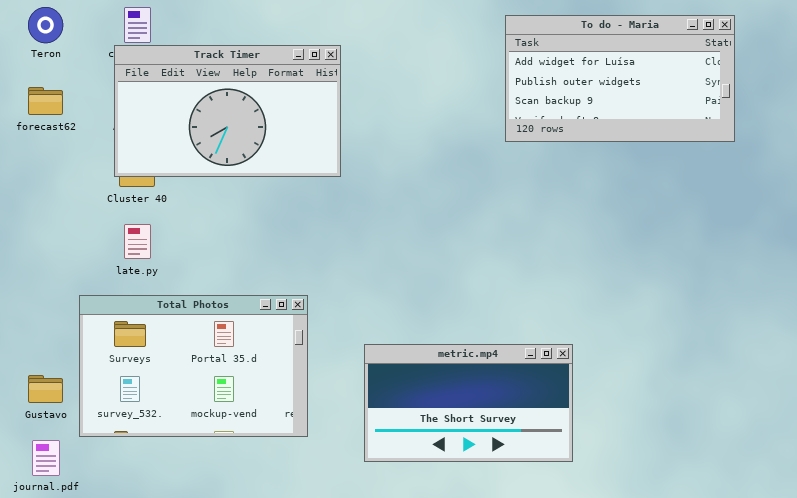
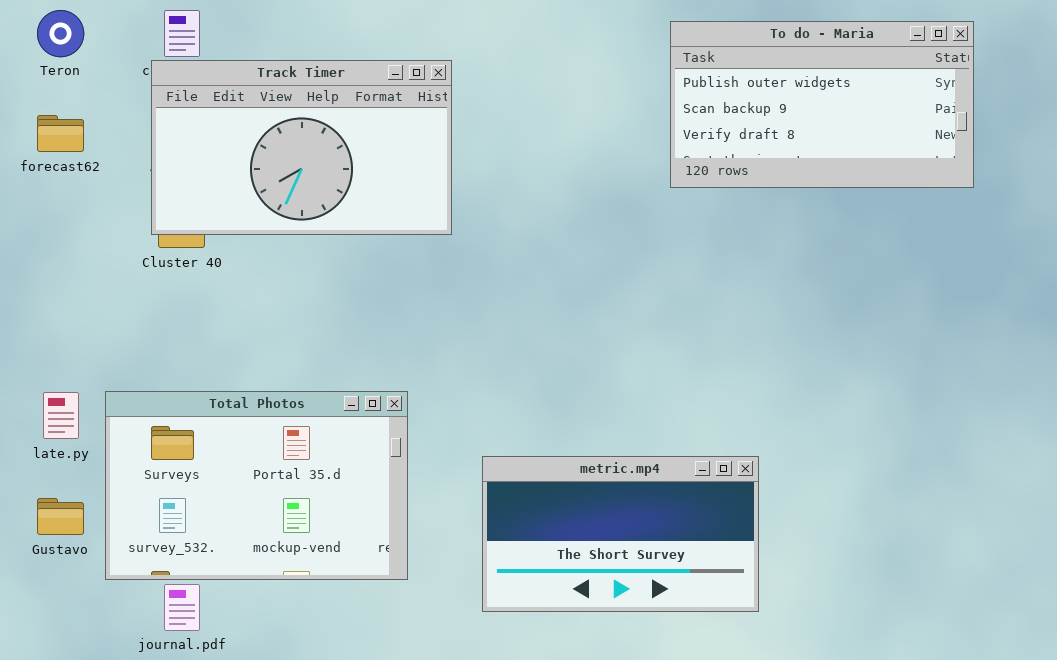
To do - Maria: [505,15,735,142] -> [670,21,974,188], scrolled down 1 row
late.py: [124,224,151,259] -> [43,392,79,439], moved
journal.pdf: [32,440,60,476] -> [164,584,200,631], moved

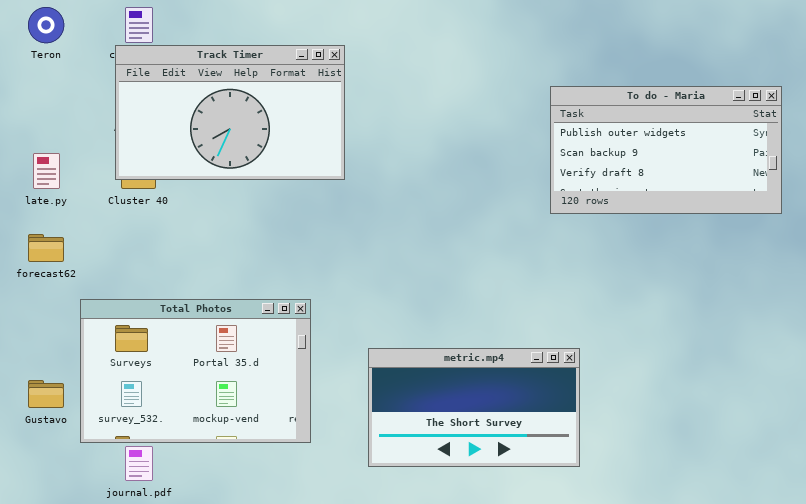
To do - Maria: [670,21,974,188] -> [550,86,782,214], moved
forecast62: [37,115,84,152] -> [28,234,64,262], moved
late.py: [43,392,79,439] -> [33,153,60,189], moved

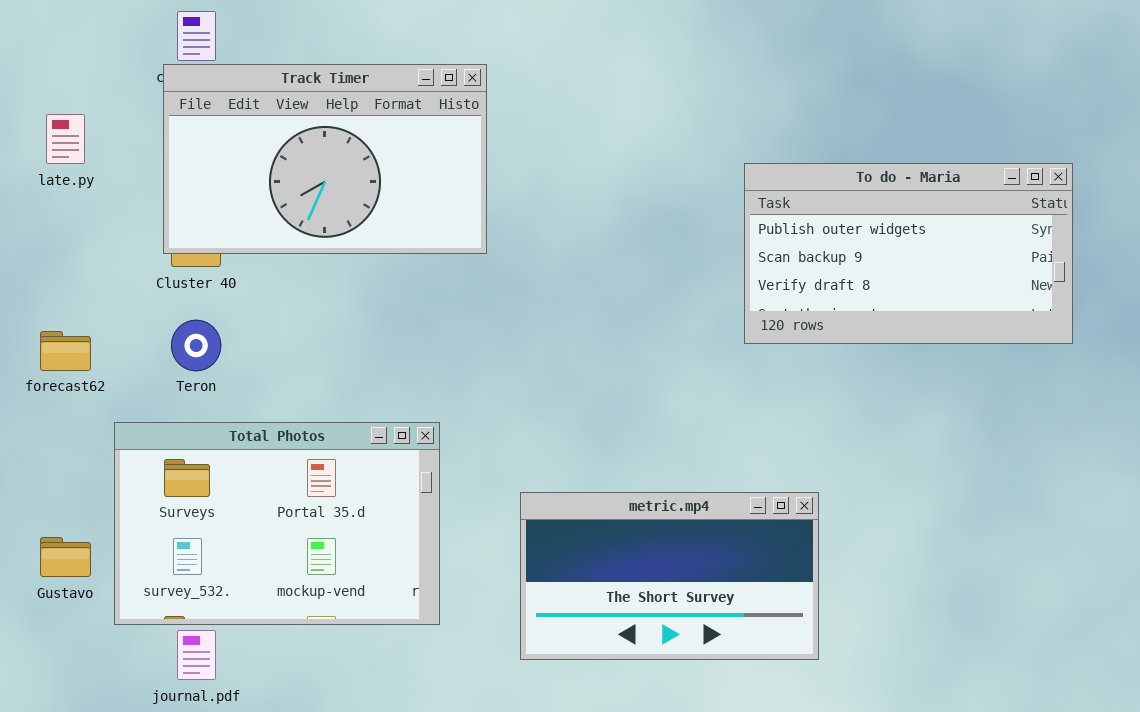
Teron: [28,7,64,43] -> [171,320,221,371], moved
To do - Maria: [550,86,782,214] -> [744,163,1073,344], moved
late.py: [33,153,60,189] -> [46,114,85,164], moved

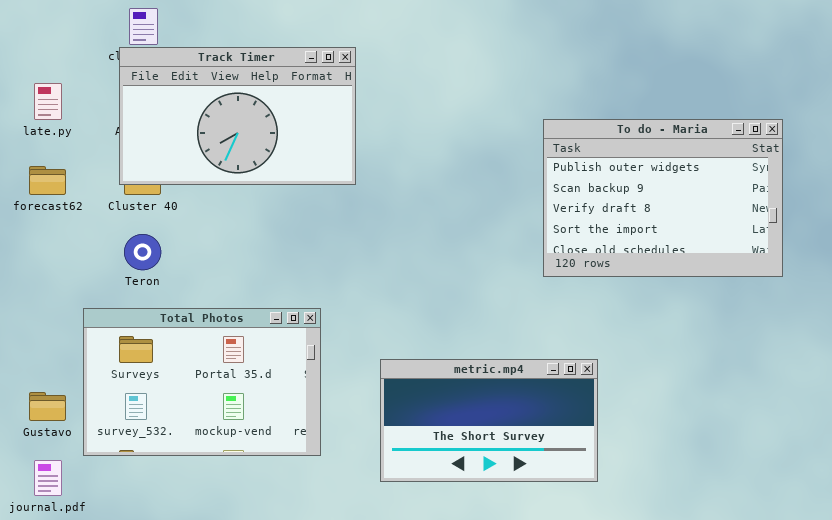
To do - Maria: [744,163,1073,344] -> [543,119,783,277], resized
forecast62: [40,331,91,371] -> [29,166,66,195], moved
journal.pdf: [177,630,216,680] -> [34,460,62,496], moved

